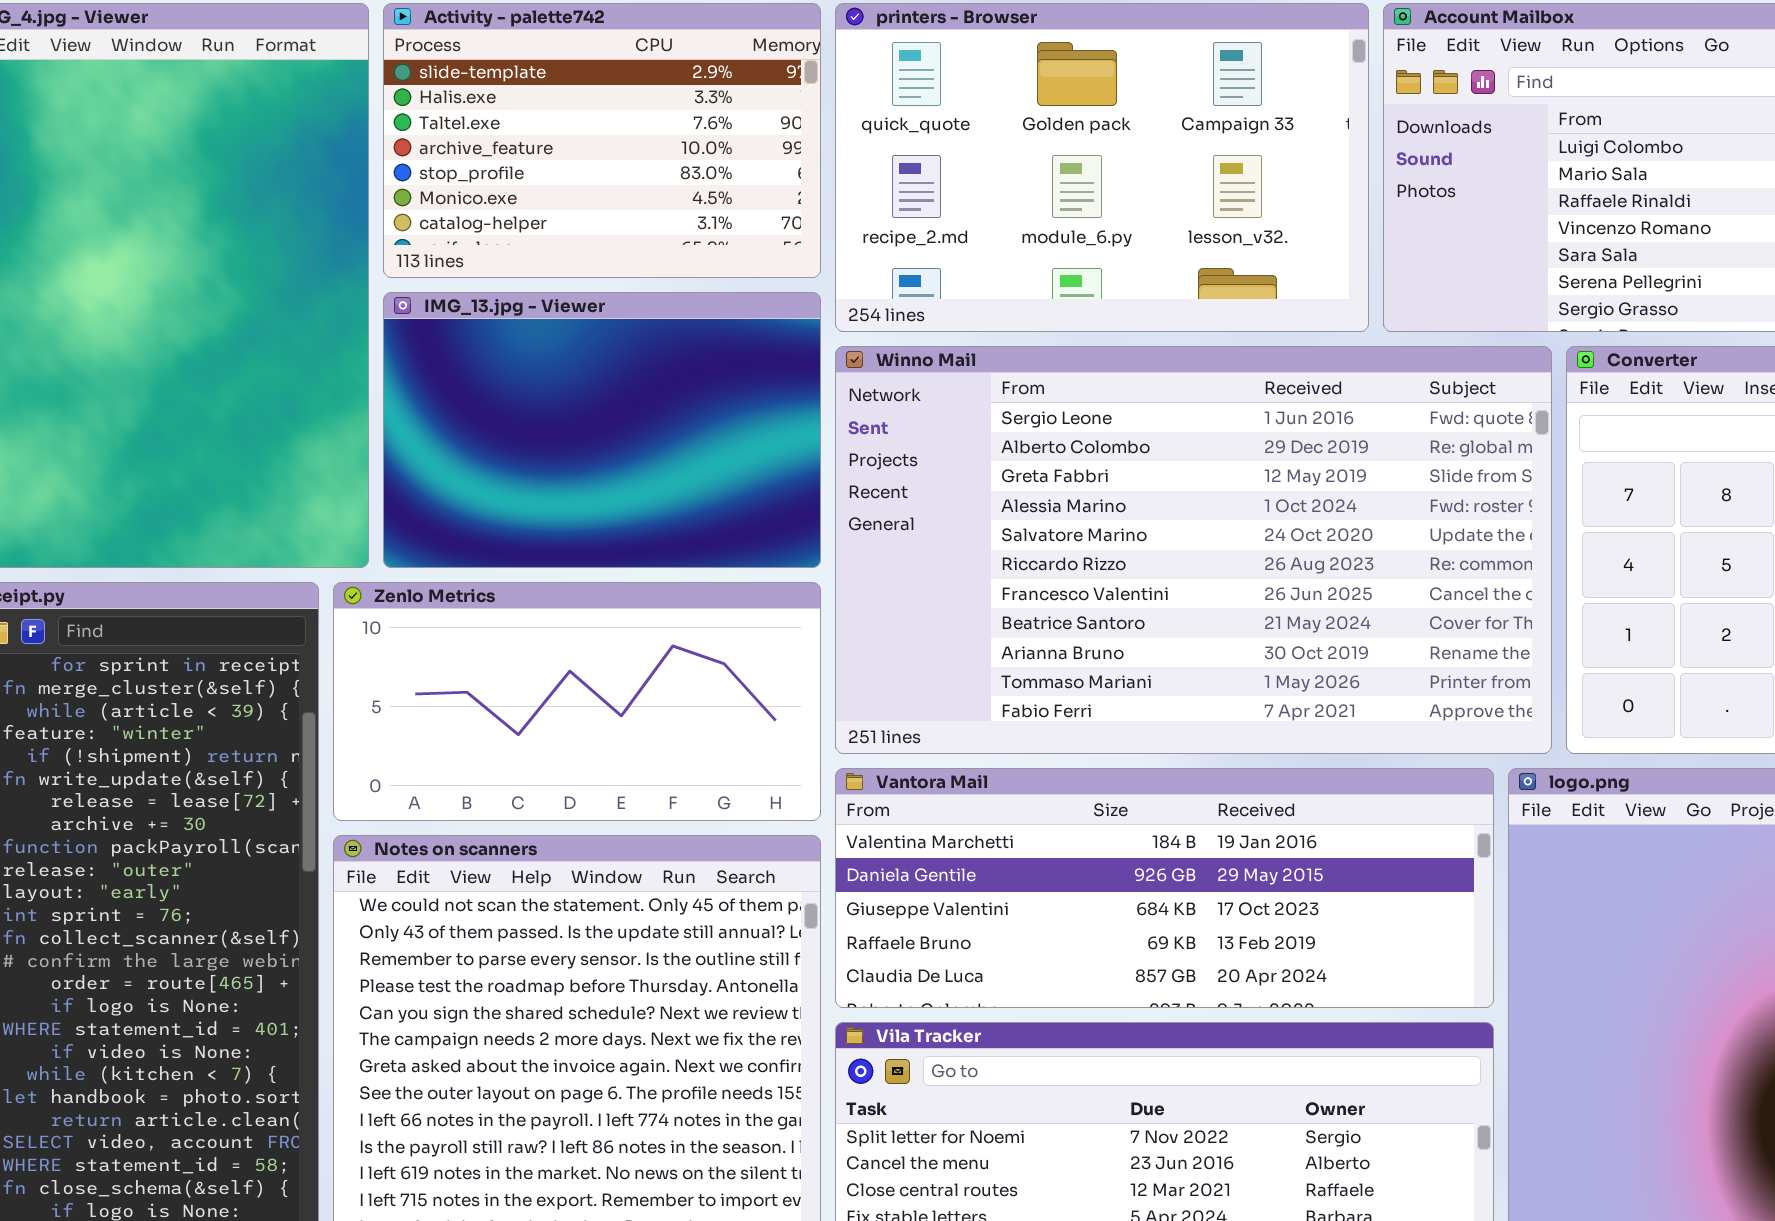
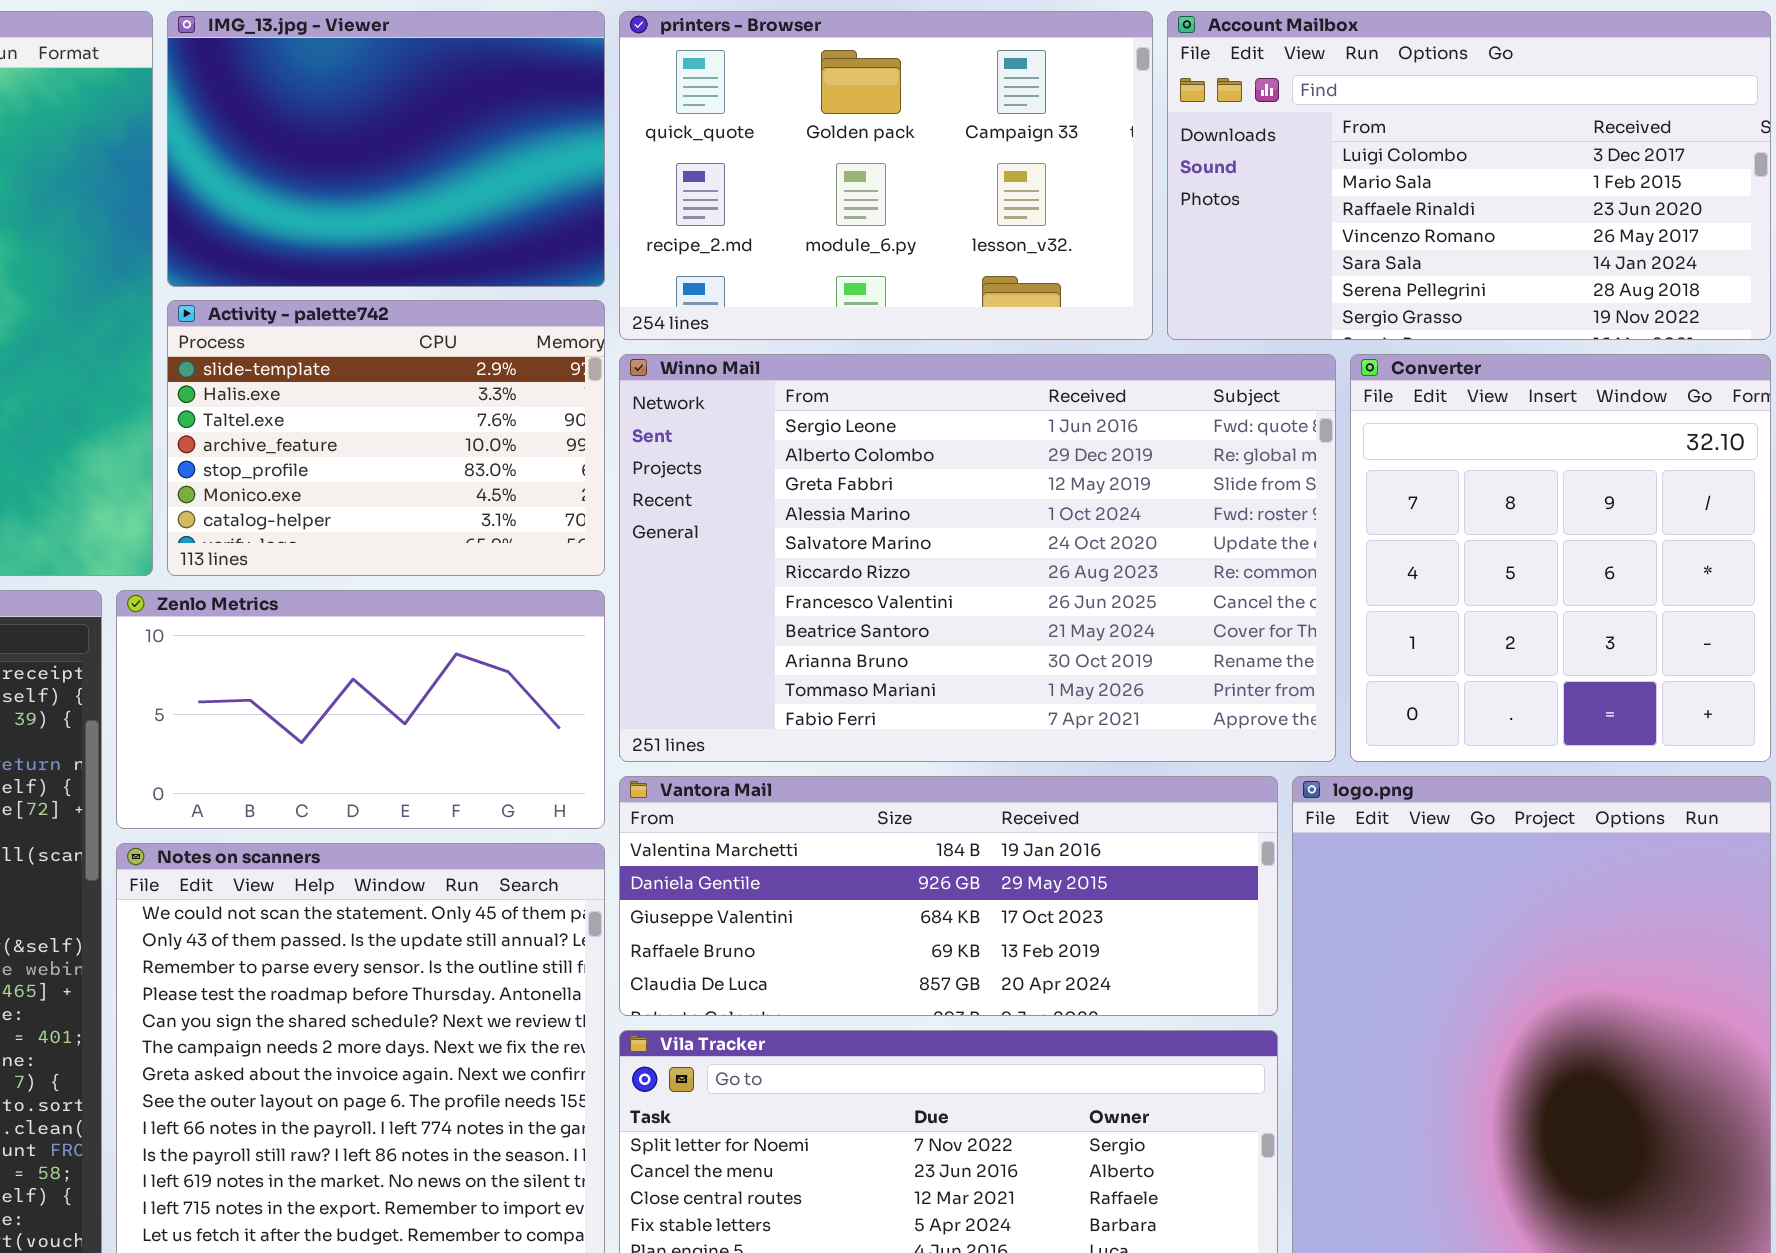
Activity - palette742: [383,3,821,278] -> [167,300,605,576], moved
IMG_13.jpg - Viewer: [383,292,821,568] -> [167,11,605,287], moved

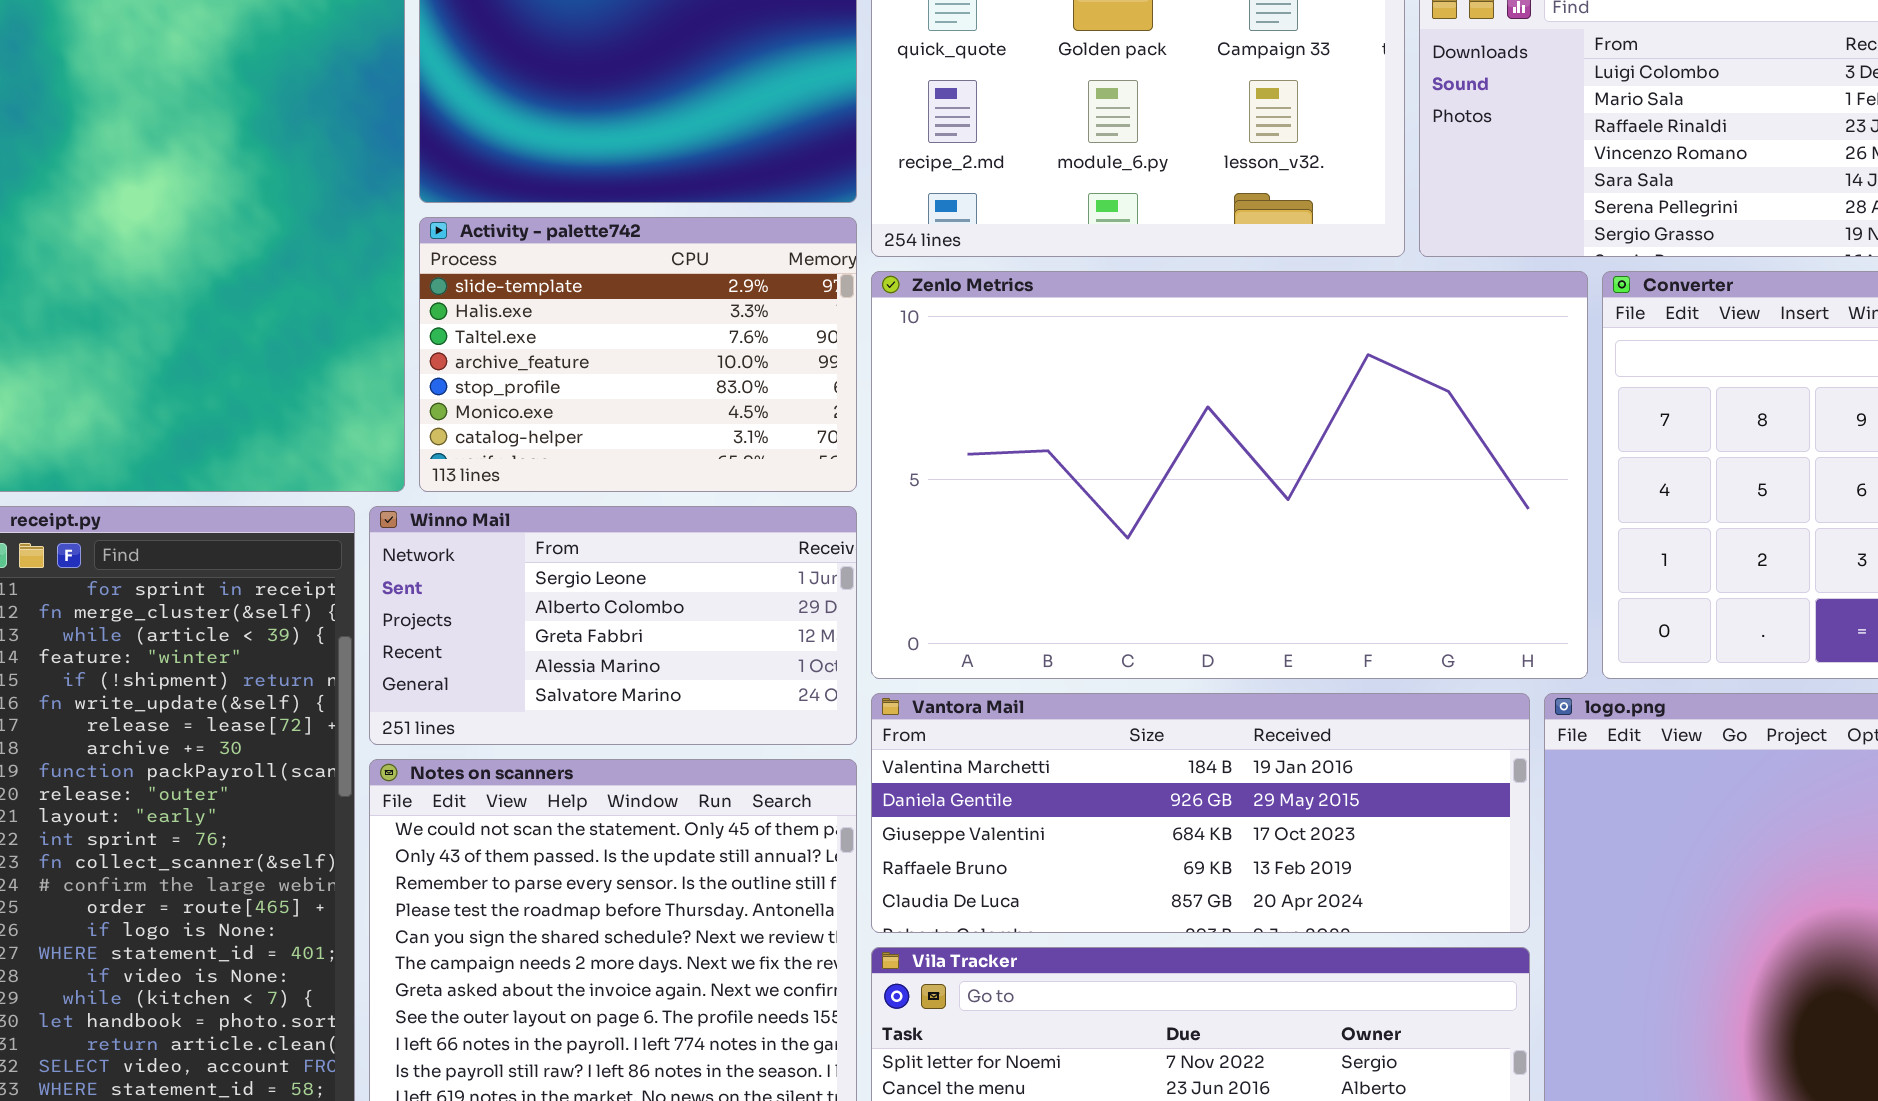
Winno Mail: [619,354,1336,762] -> [369,506,857,745], moved, resized
Zenlo Metrics: [116,590,605,829] -> [871,271,1588,679], moved, resized

